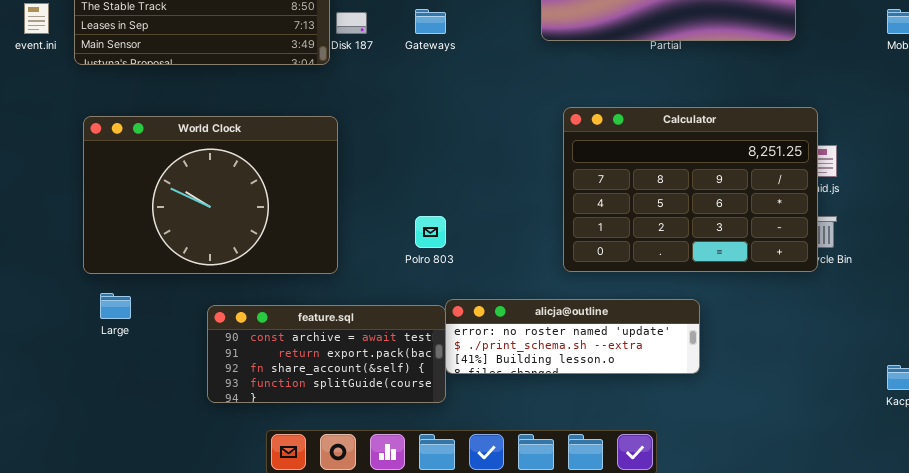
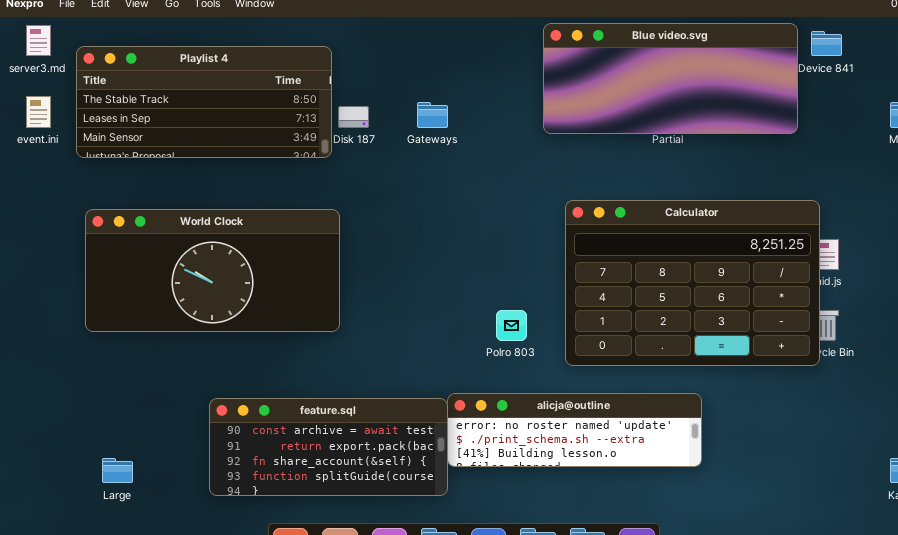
World Clock: [83,116,338,274] -> [85,209,340,332], resized
Polro 803: [415,216,446,248] -> [496,310,527,341], moved
Large: [100,293,131,319] -> [102,458,133,483], moved

